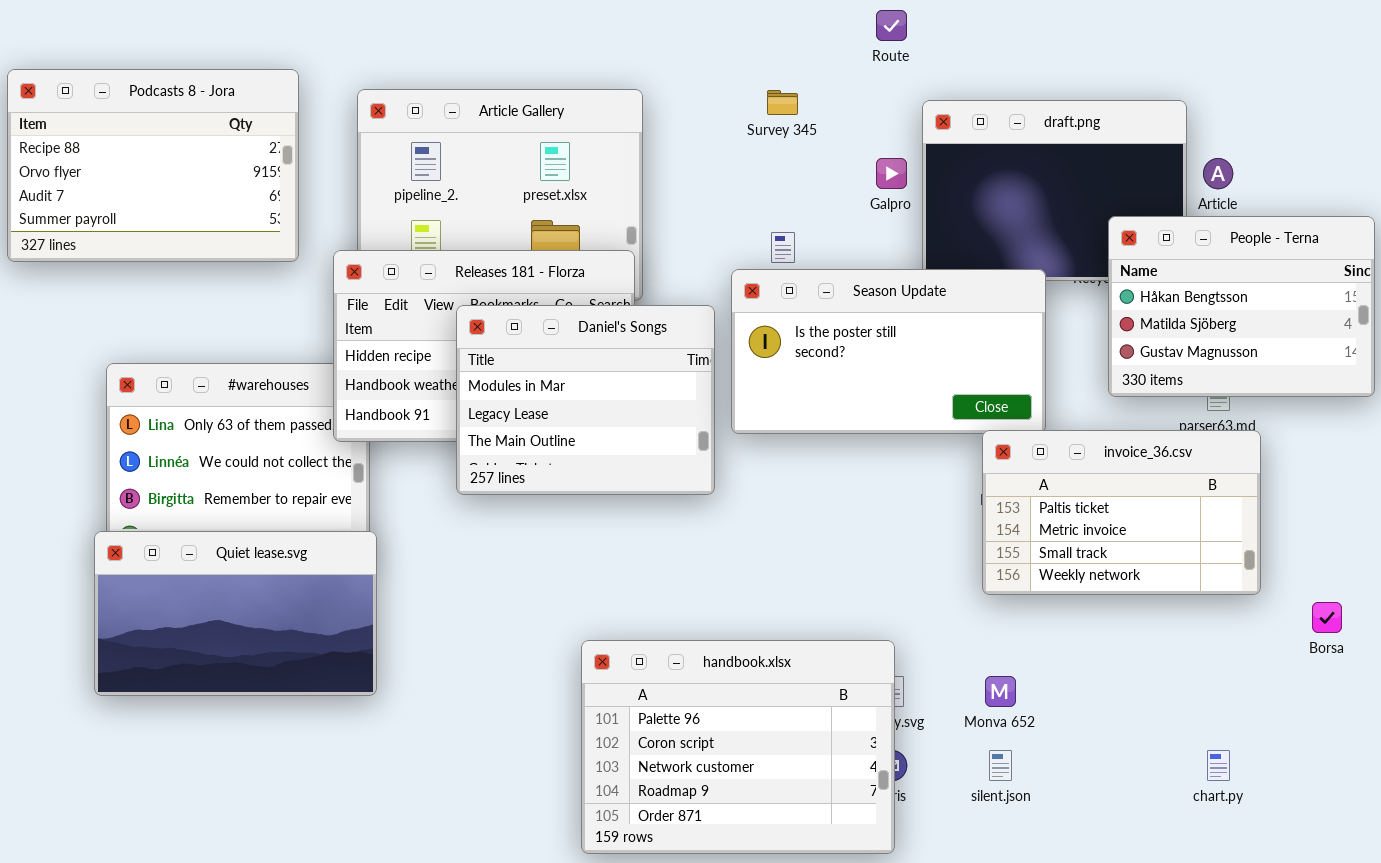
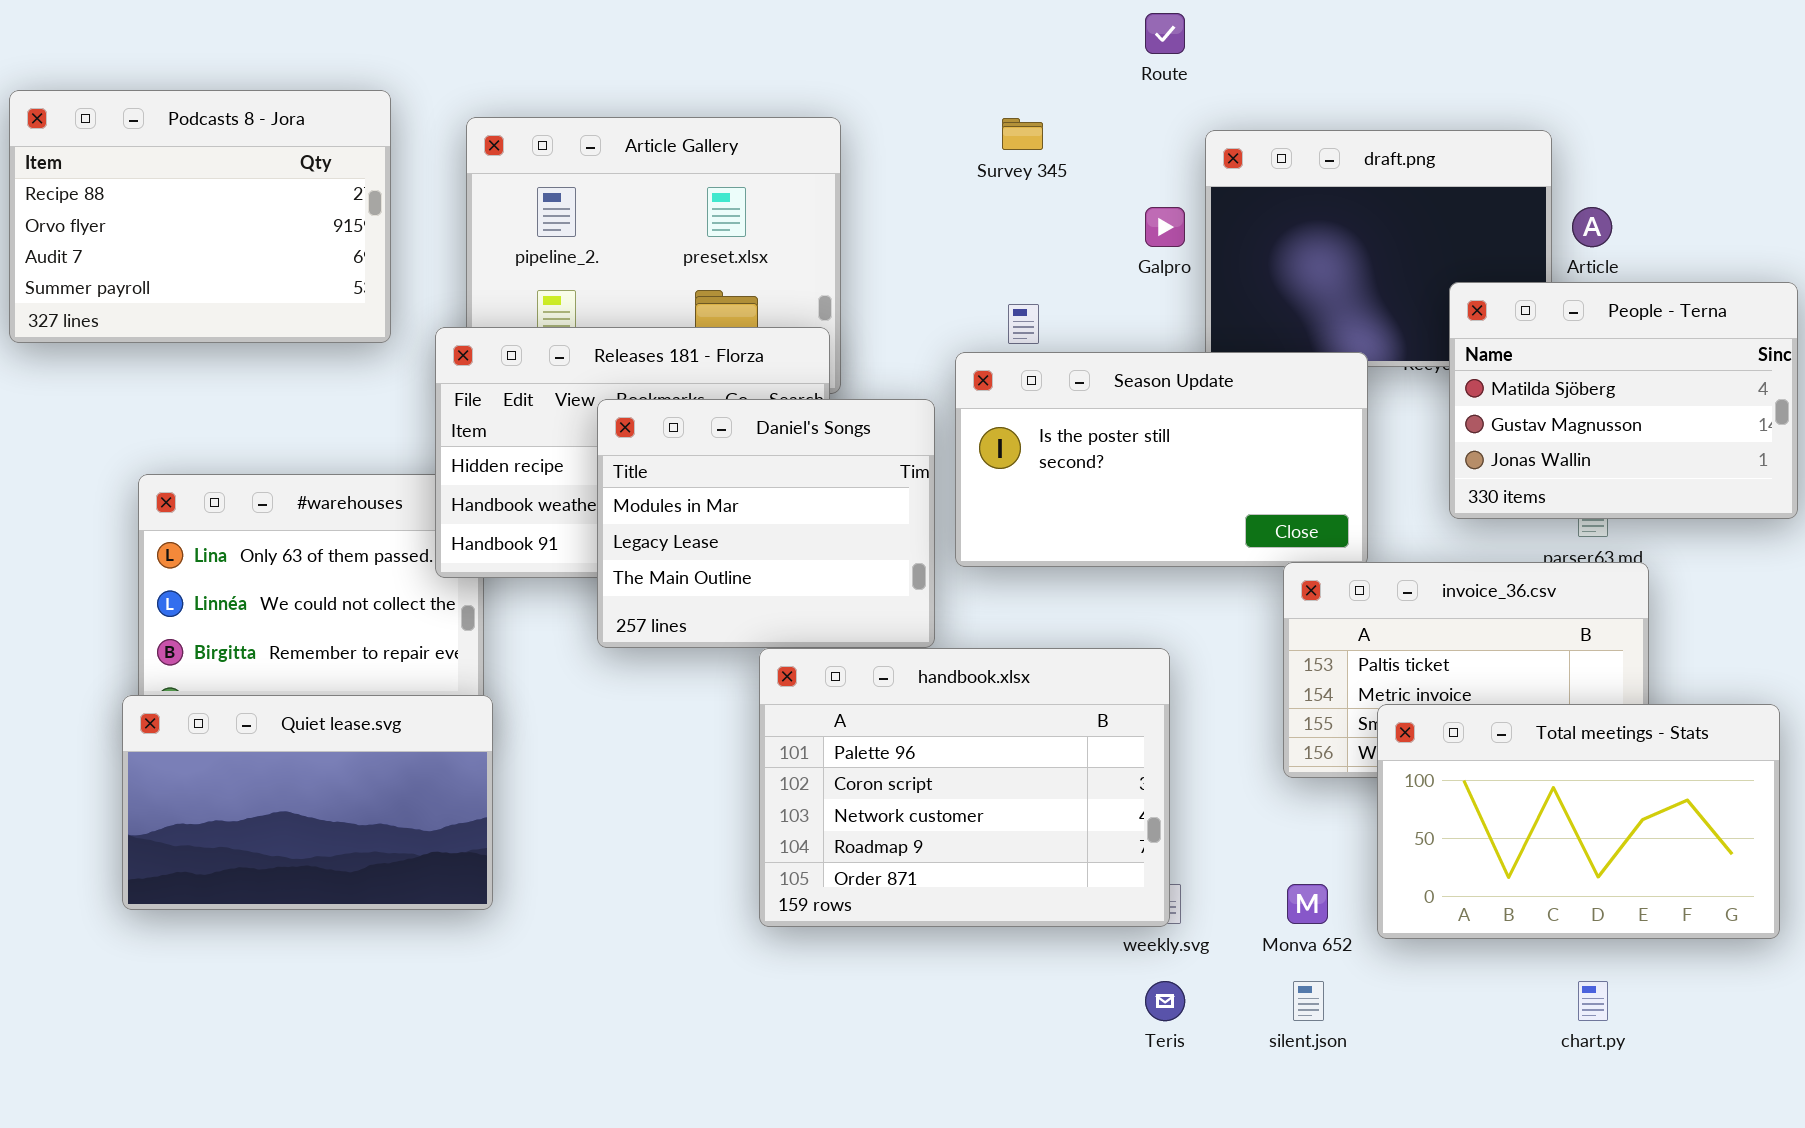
People - Terna: [1108,216,1375,397] -> [1449,282,1798,519], scrolled down 1 row
Total meetings - Stats: none -> [1377,704,1780,939], opened
handbook.xlsx: [581,640,895,854] -> [759,648,1170,927], moved

